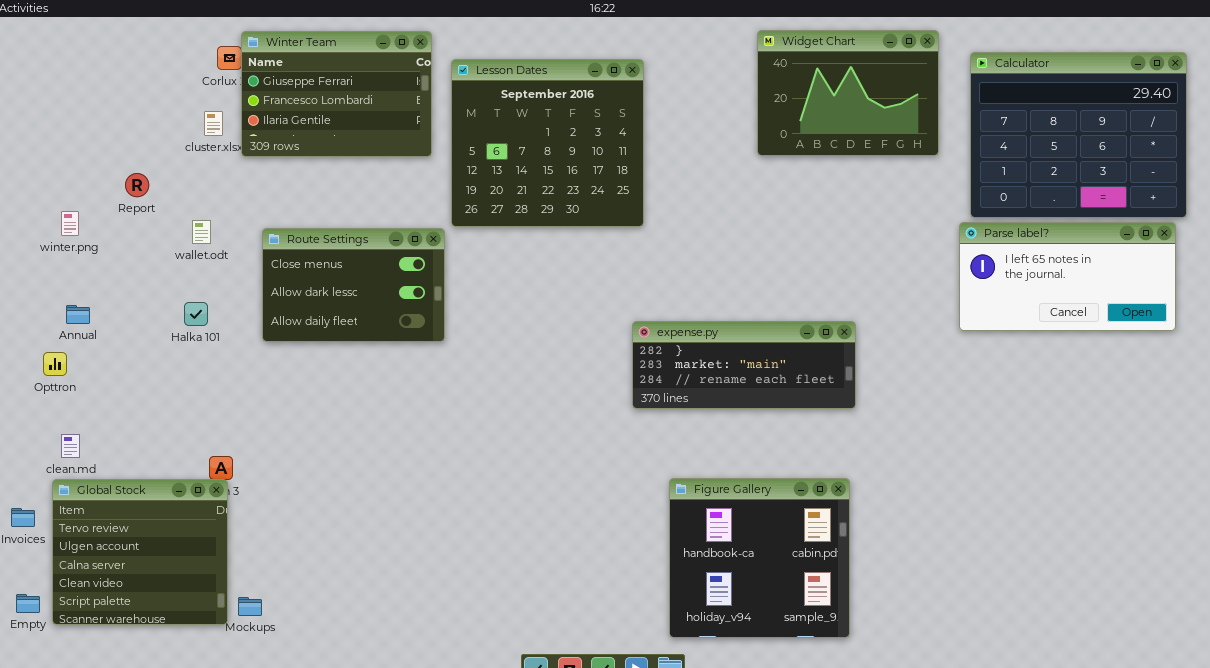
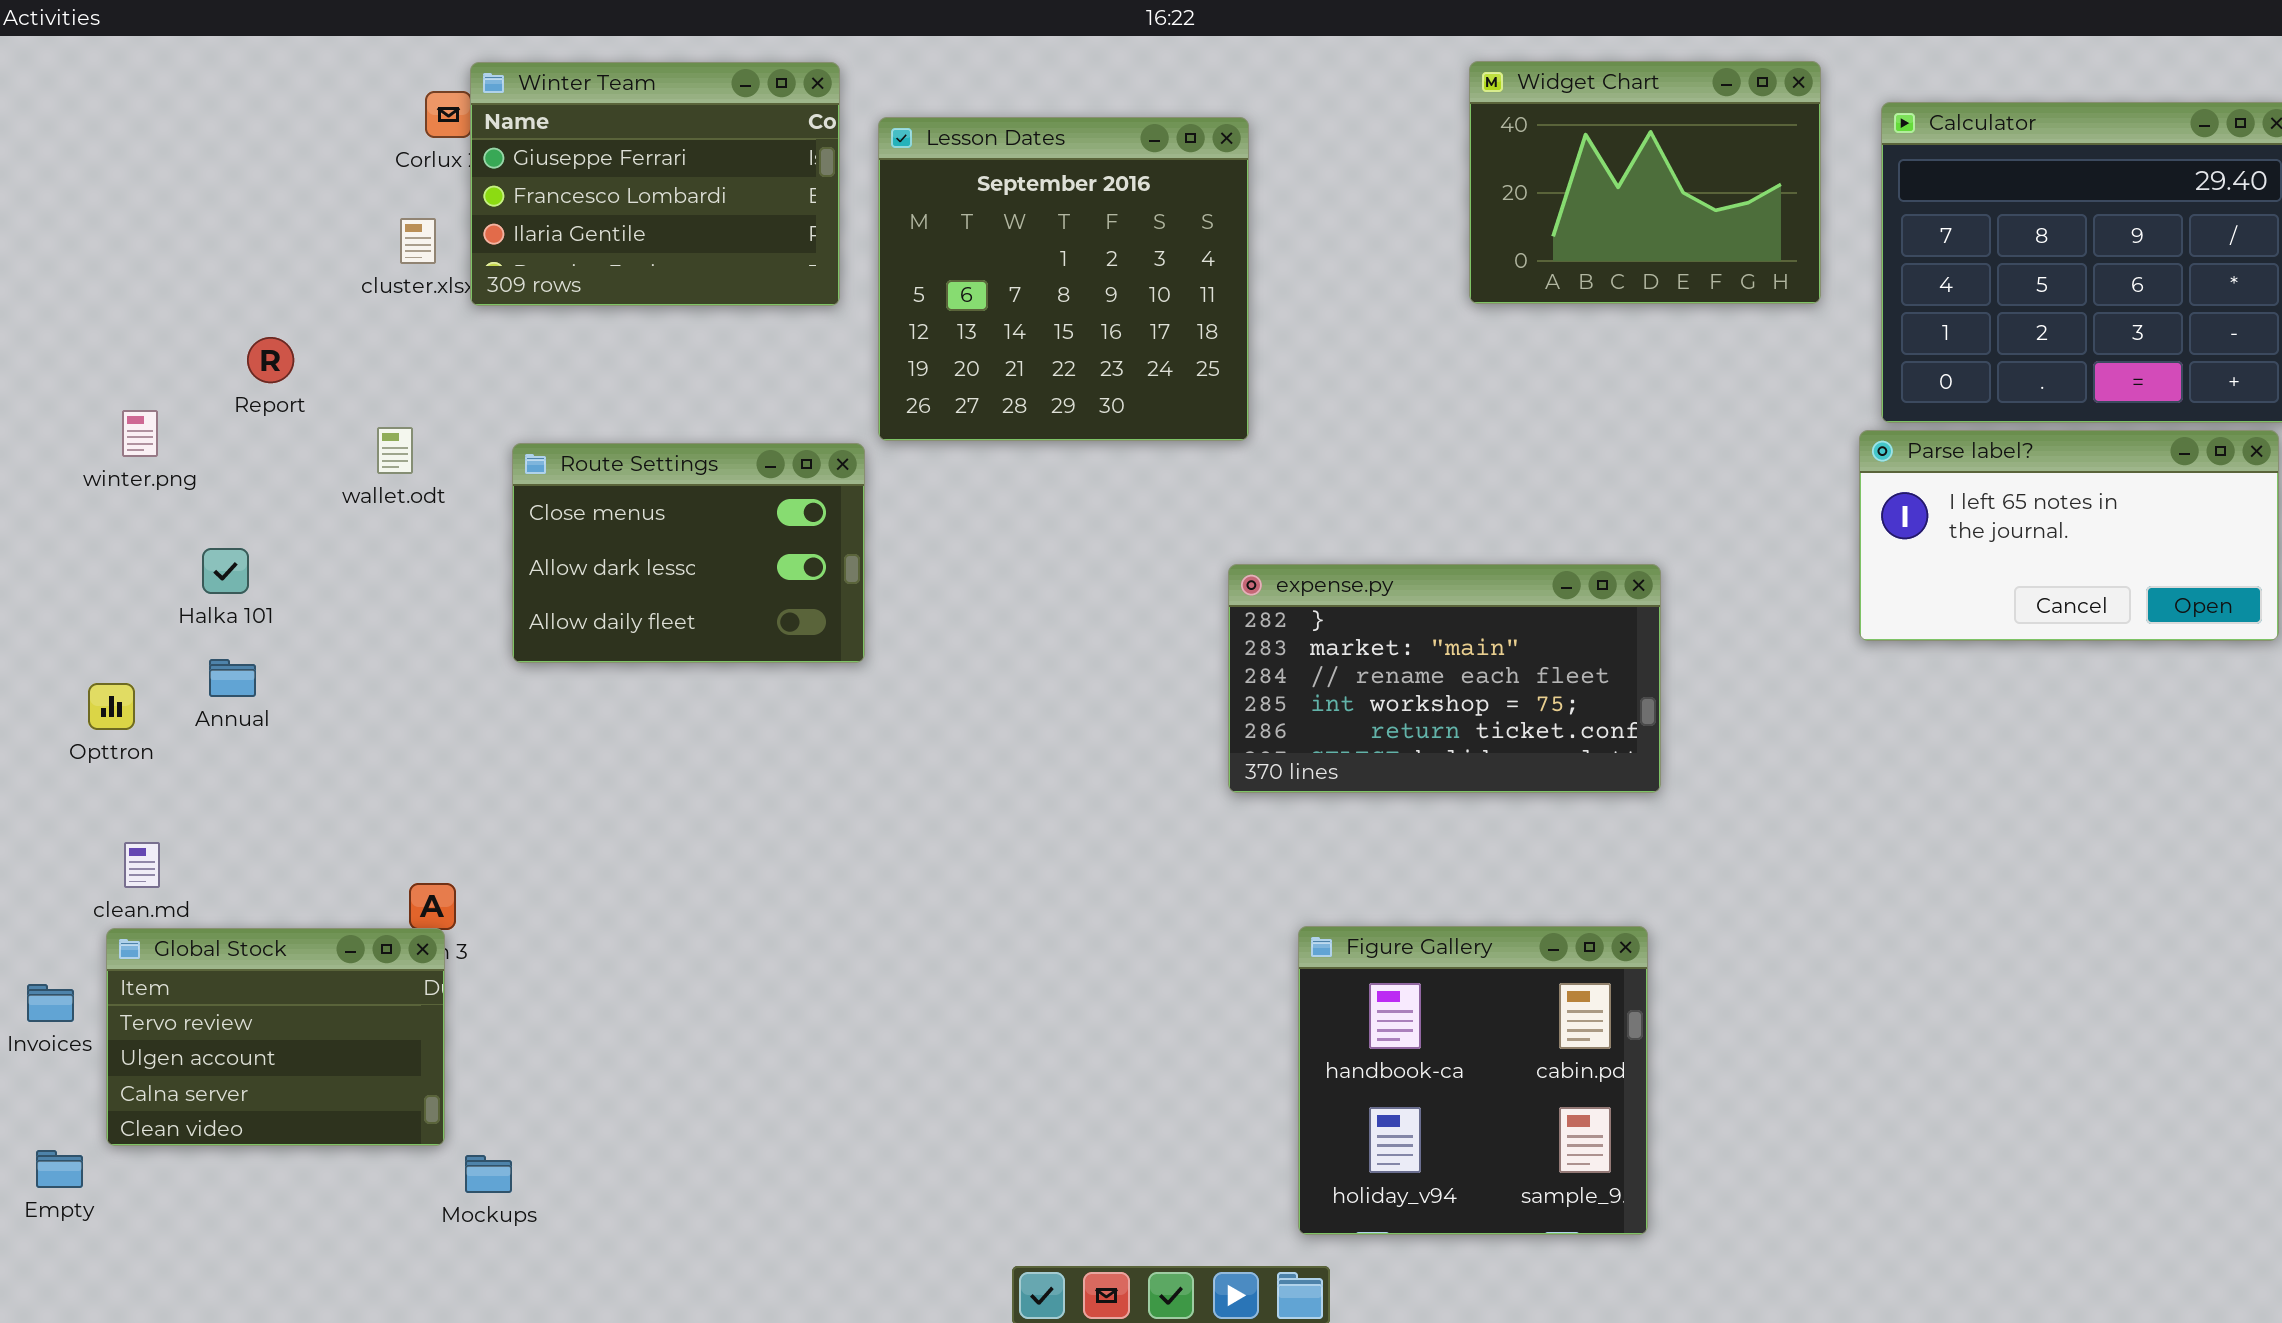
Halka 101: [184,302,208,326] -> [202,548,249,594], moved
Annual: [66,305,90,324] -> [209,659,256,697], moved
expense.py: [632,321,856,409] -> [1228,564,1661,793], resized
Global Stock: [52,479,228,625] -> [106,928,445,1146], resized

